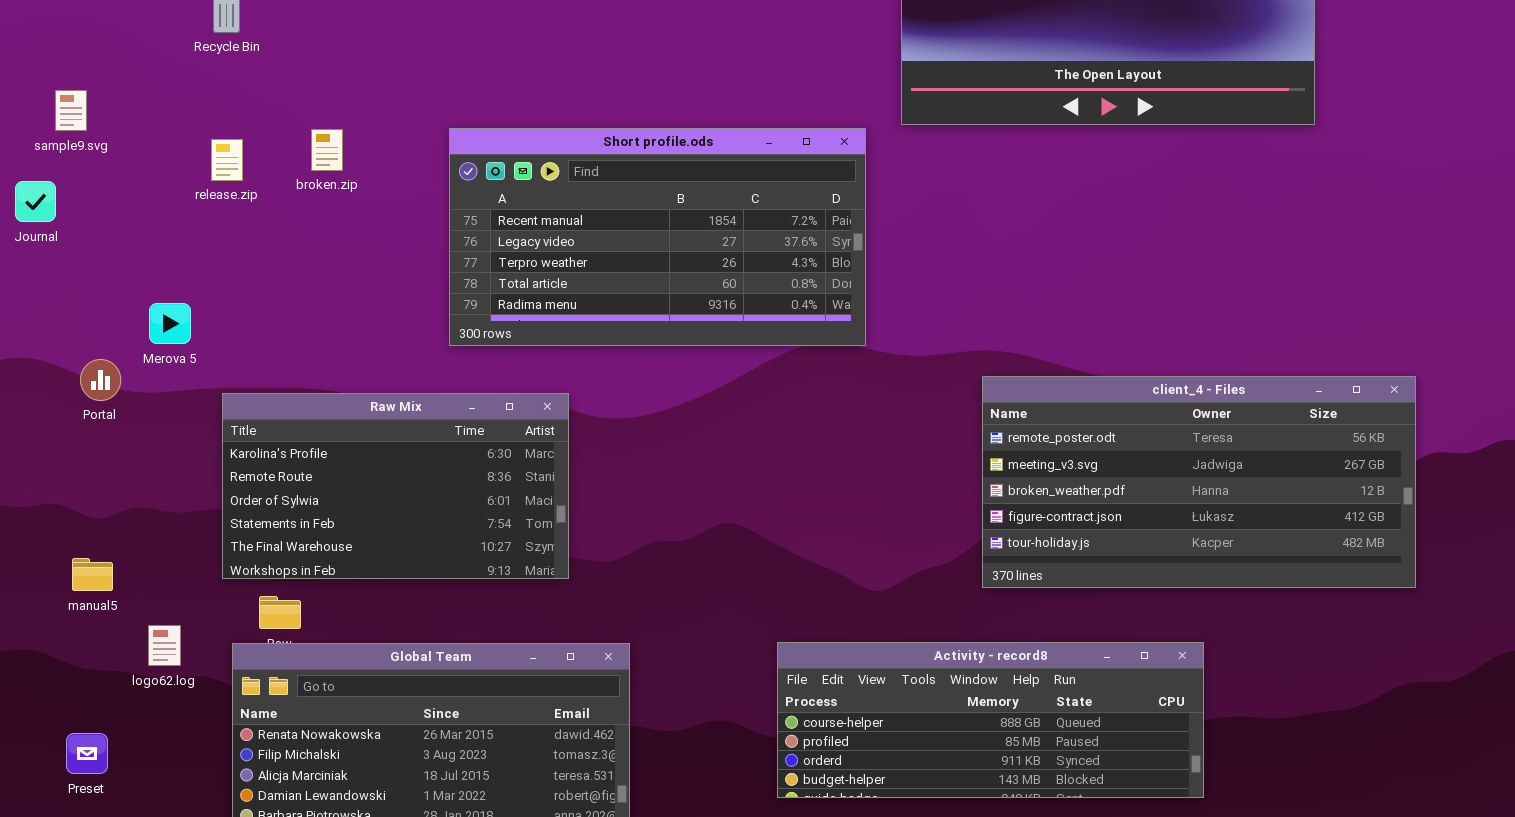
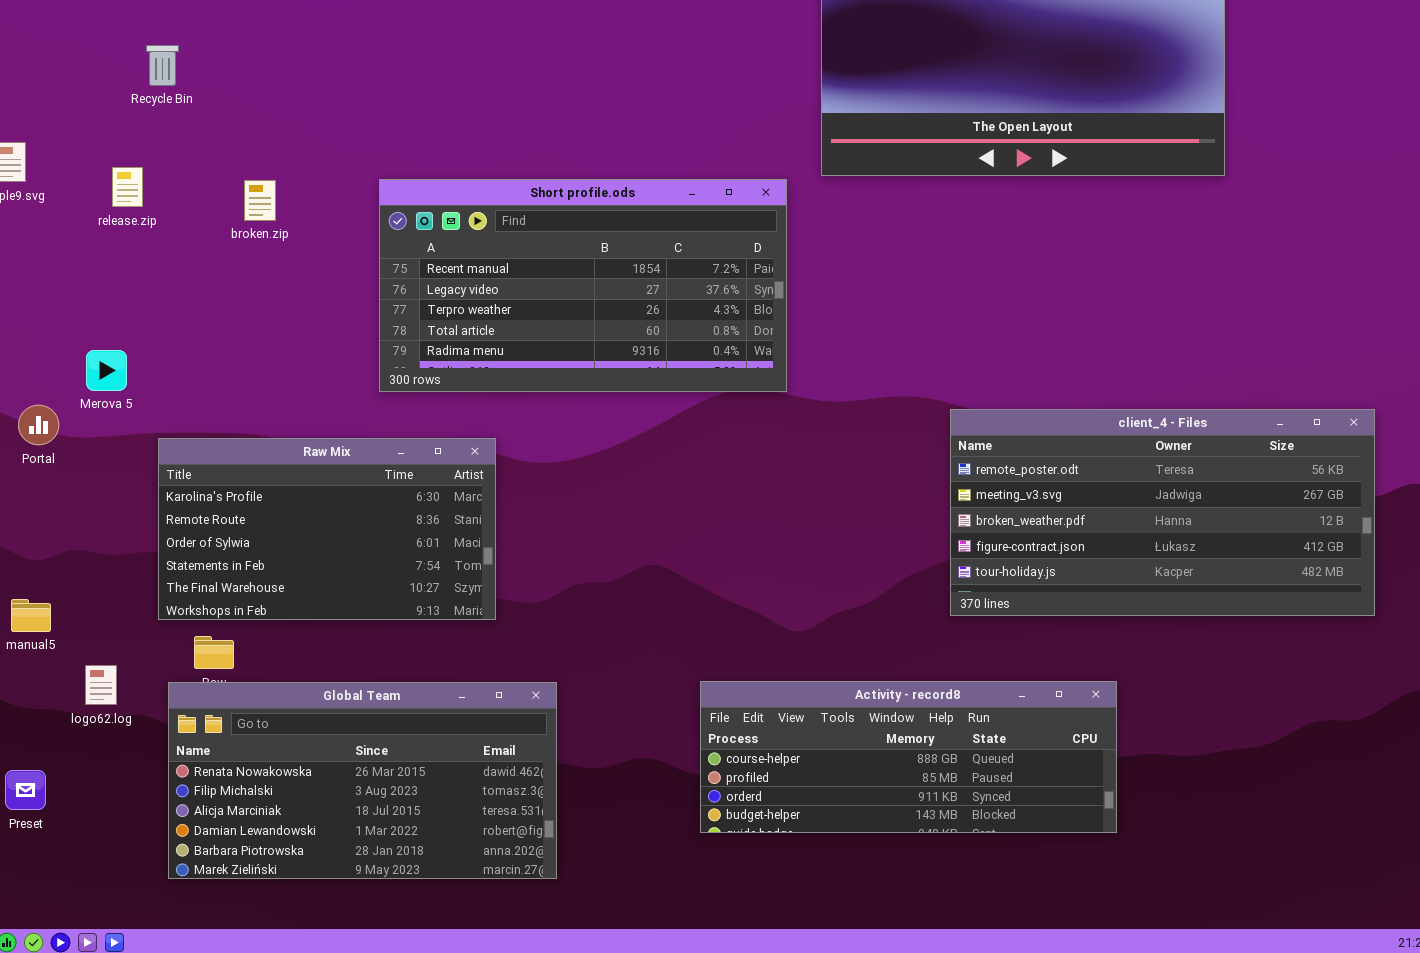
release.zip: [211,139,243,181] -> [112,167,143,207], moved
client_4 - Files: [982,376,1416,588] -> [950,409,1375,616], moved

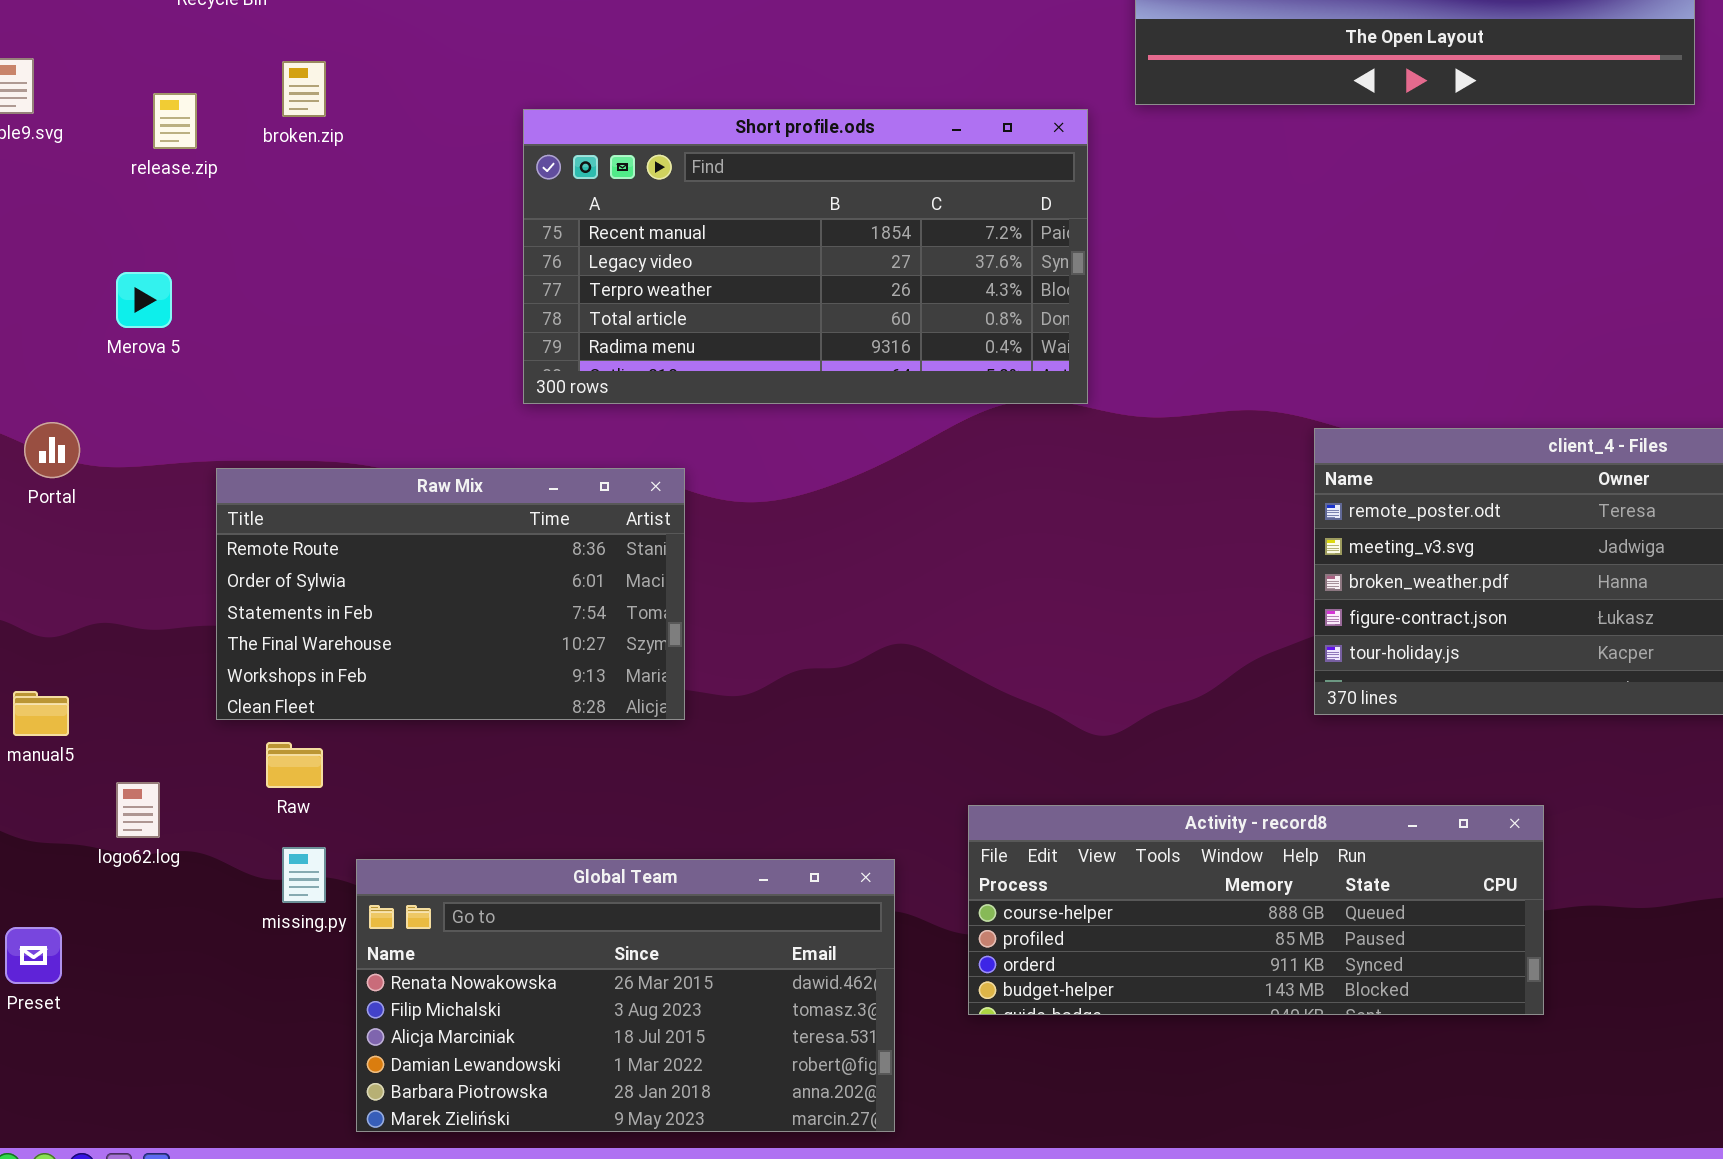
broken.zip: [244,180,276,221] -> [282,61,326,117], moved
Merova 5: [86,350,127,391] -> [116,272,172,328], moved
Raw Mix: [158,438,496,620] -> [216,468,685,720], scrolled down 1 row
Global Team: [168,682,557,879] -> [356,859,895,1132], moved

